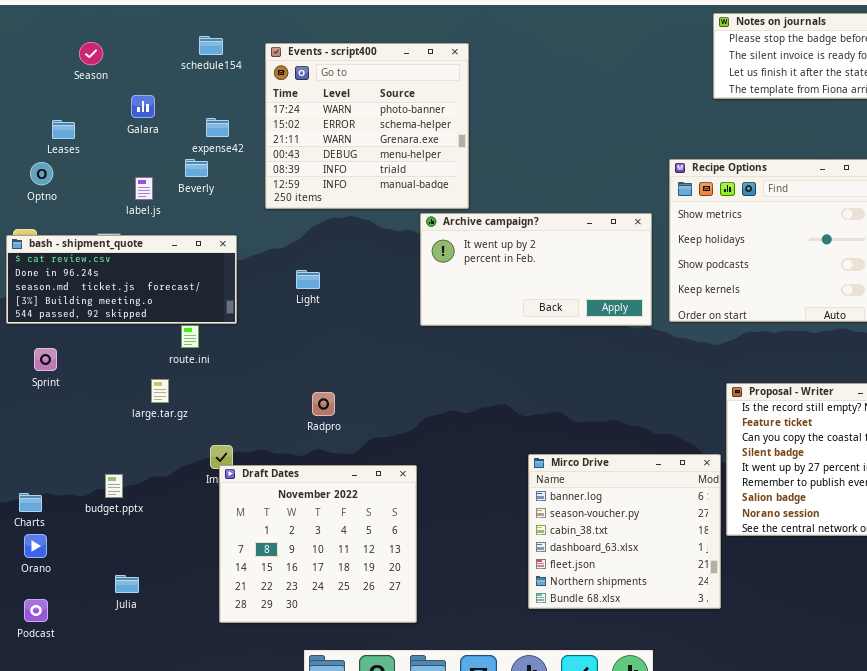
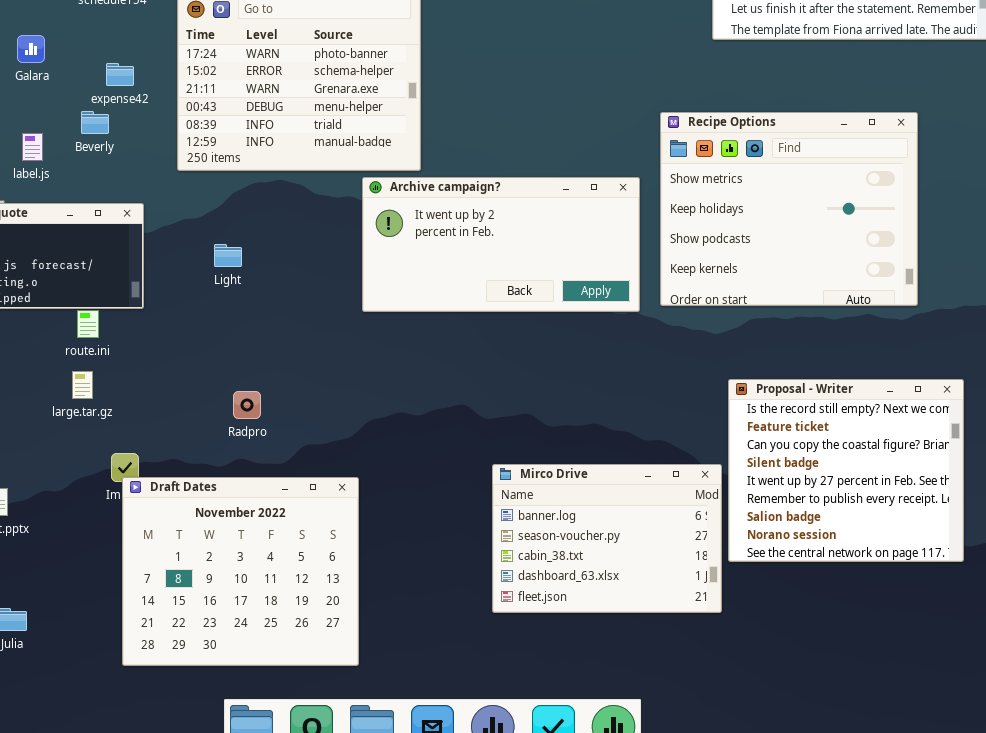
large.tar.gz: [151,379,169,403] -> [72,371,93,399], moved
Mirco Drive: [528,454,721,609] -> [492,464,722,613], resized

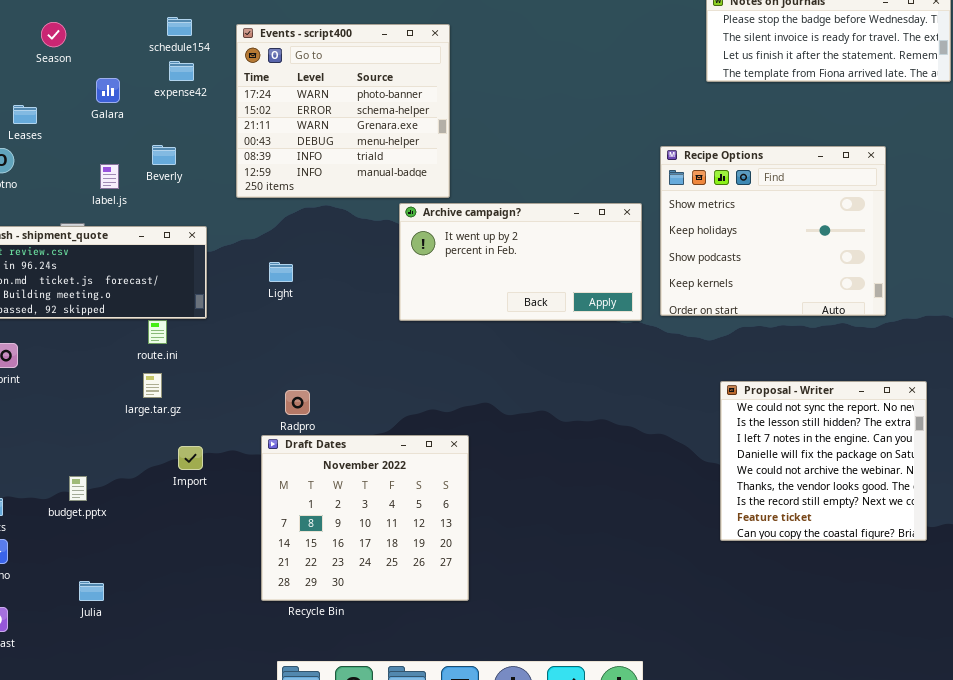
expense42: [106,63,134,86] -> [169,61,194,81], moved
Proposal - Writer: [728,379,964,562] -> [720,381,927,541], scrolled up 6 rows
Mirco Drive: [492,464,722,613] -> none, closed
Draft Dates: [122,477,359,666] -> [261,435,469,601], moved

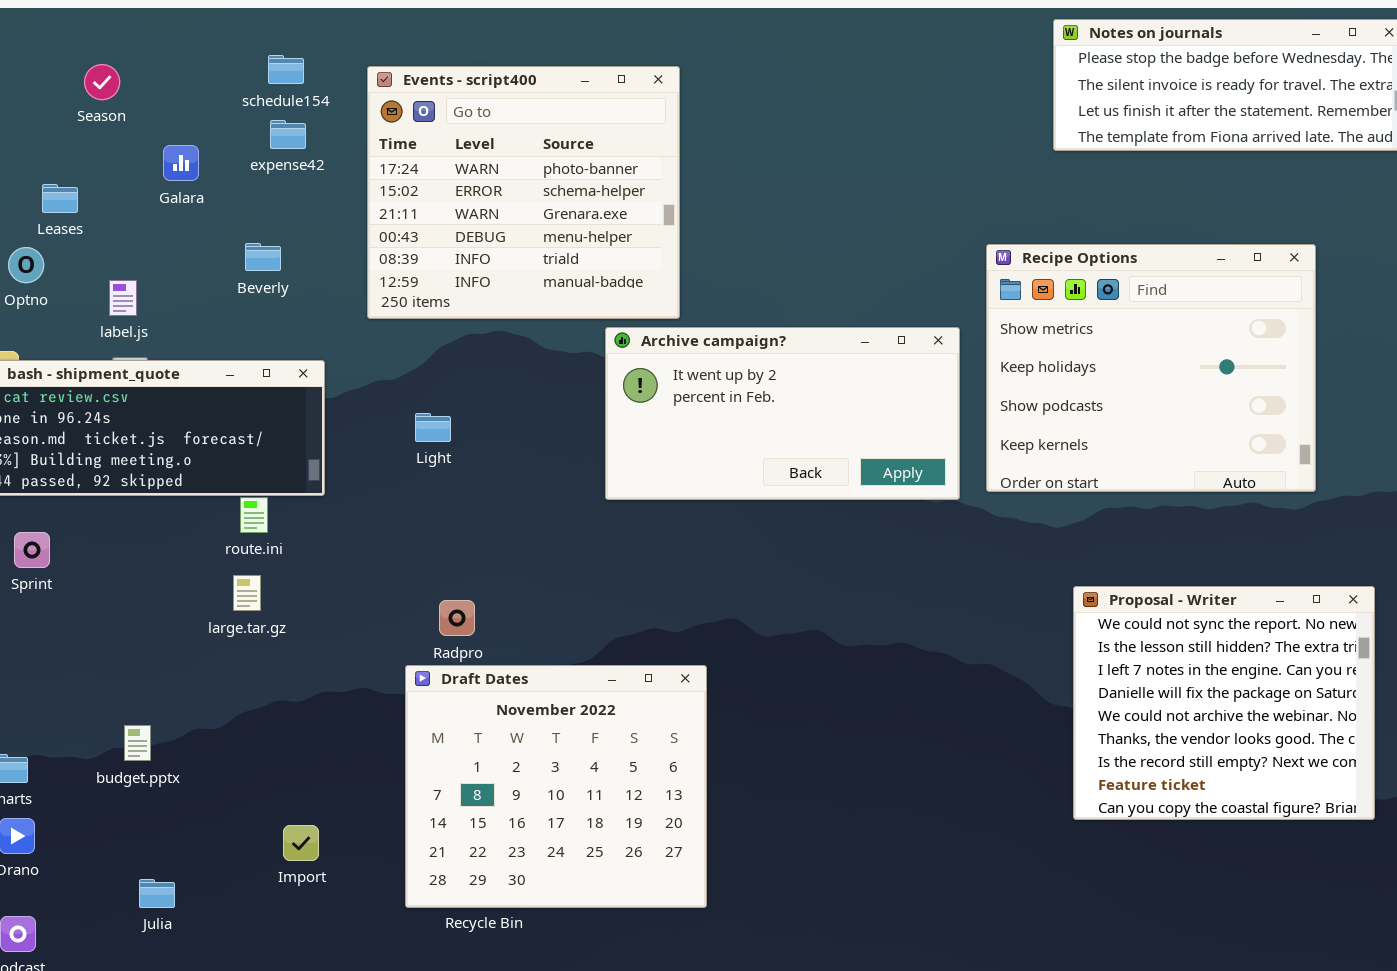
label.js: [100,164,119,189] -> [109,280,137,316], moved
Import: [178,446,203,470] -> [283,825,319,861], moved

